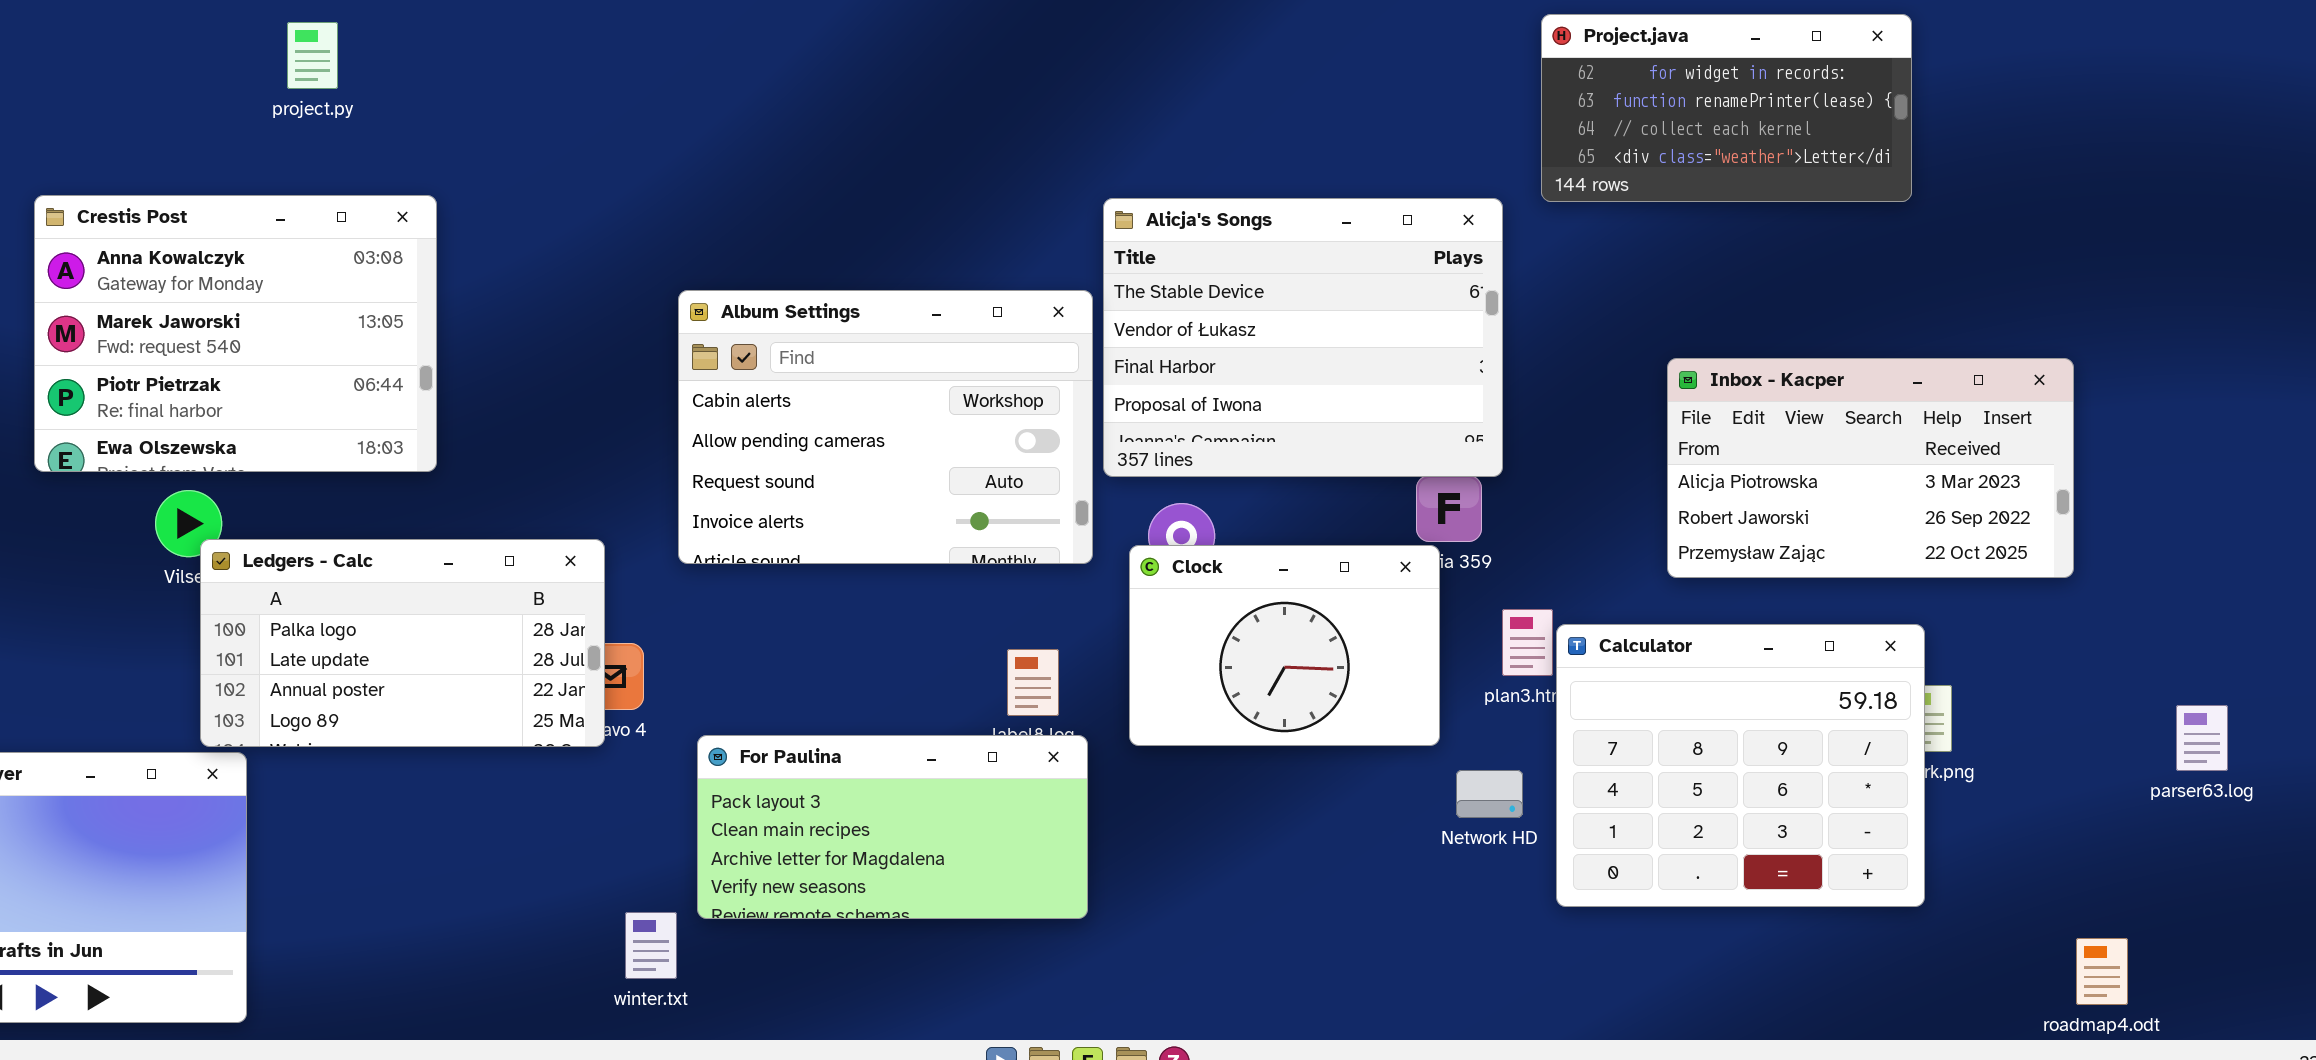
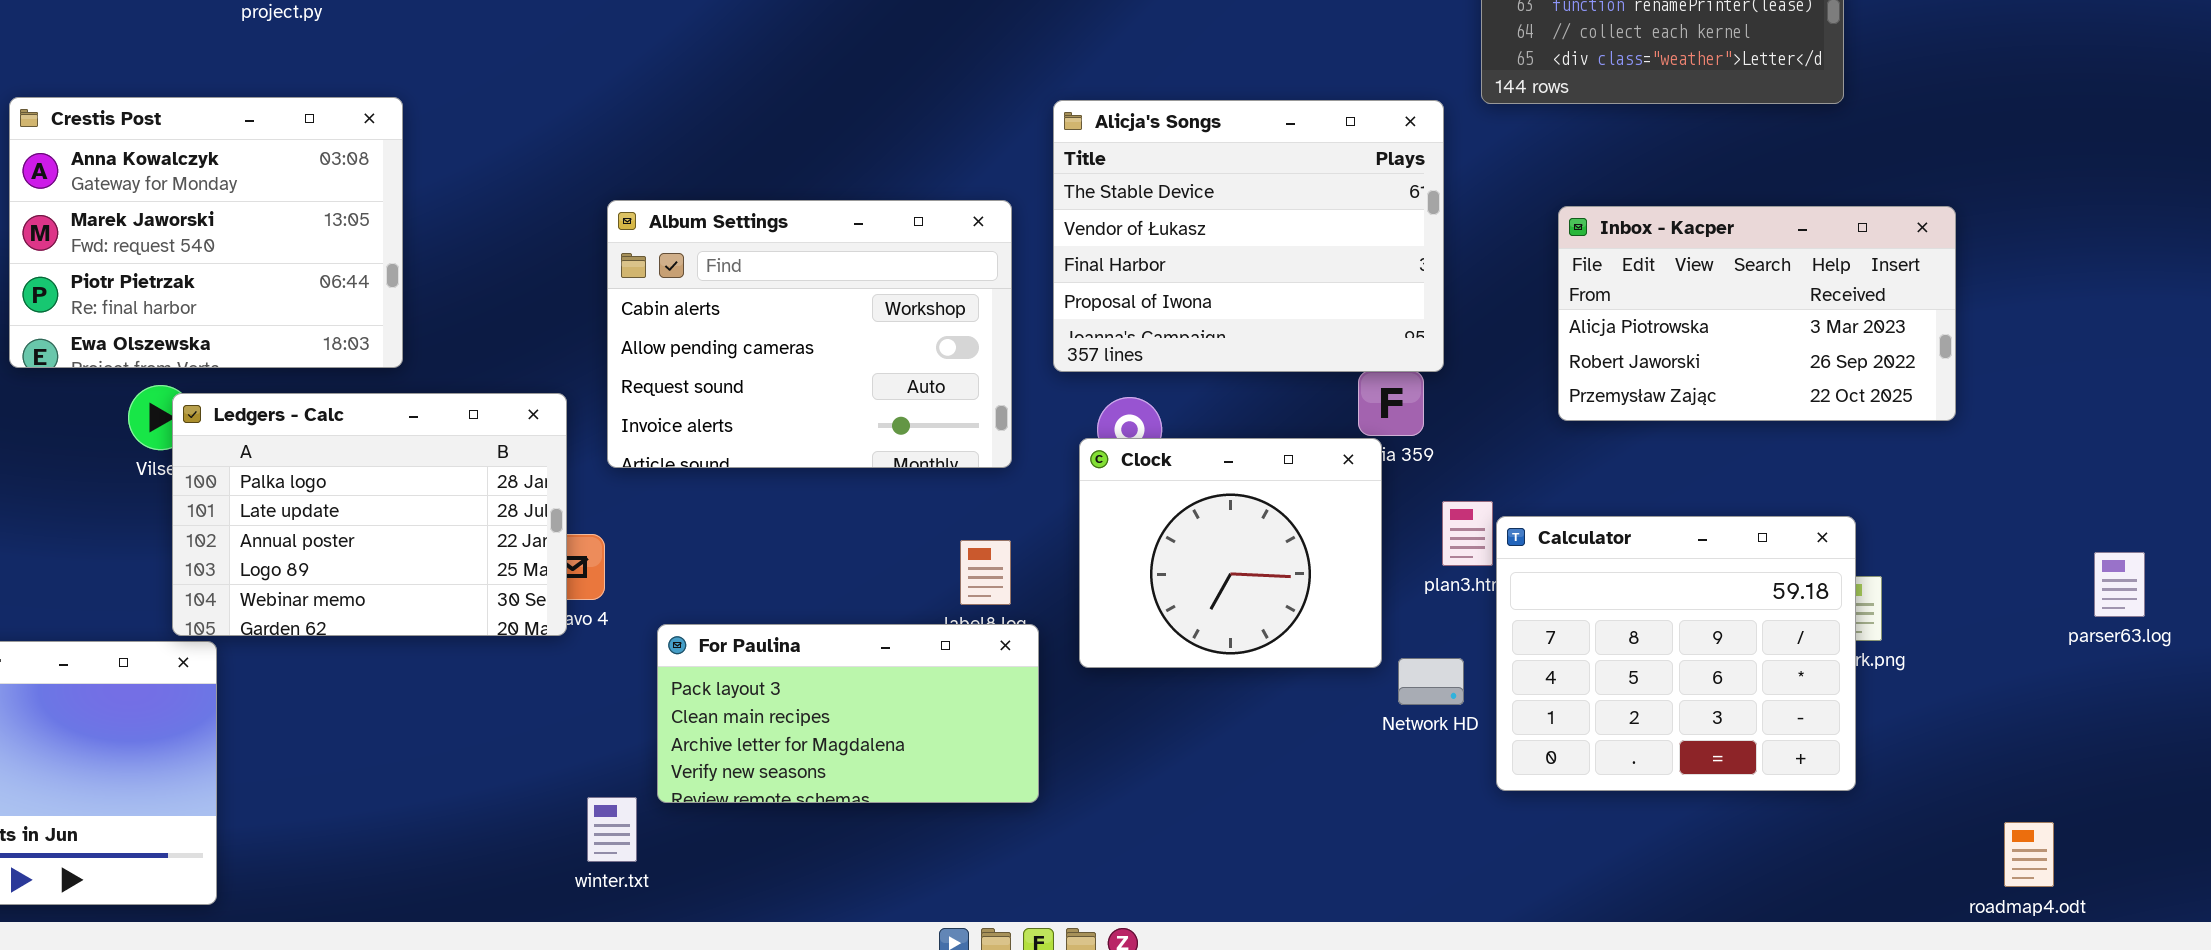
Album Settings: [678,290,1093,564] -> [607,200,1012,468], moved
Inbox - Kacper: [1667,358,2074,578] -> [1558,206,1956,421], moved
Ledgers - Calc: [200,539,605,747] -> [172,393,567,636], resized
Clock: [1129,545,1440,746] -> [1079,438,1382,668], resized
parser63.log: [2176,705,2228,771] -> [2094,552,2145,617], moved

